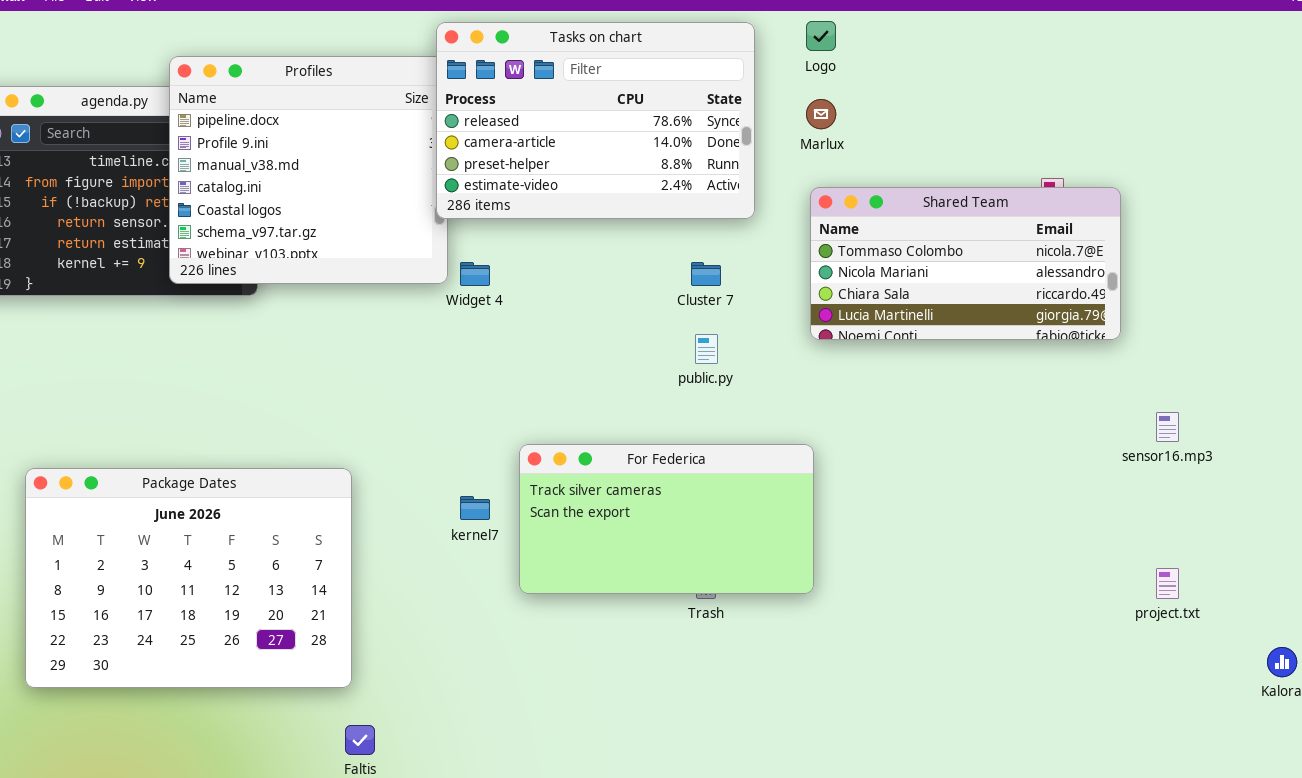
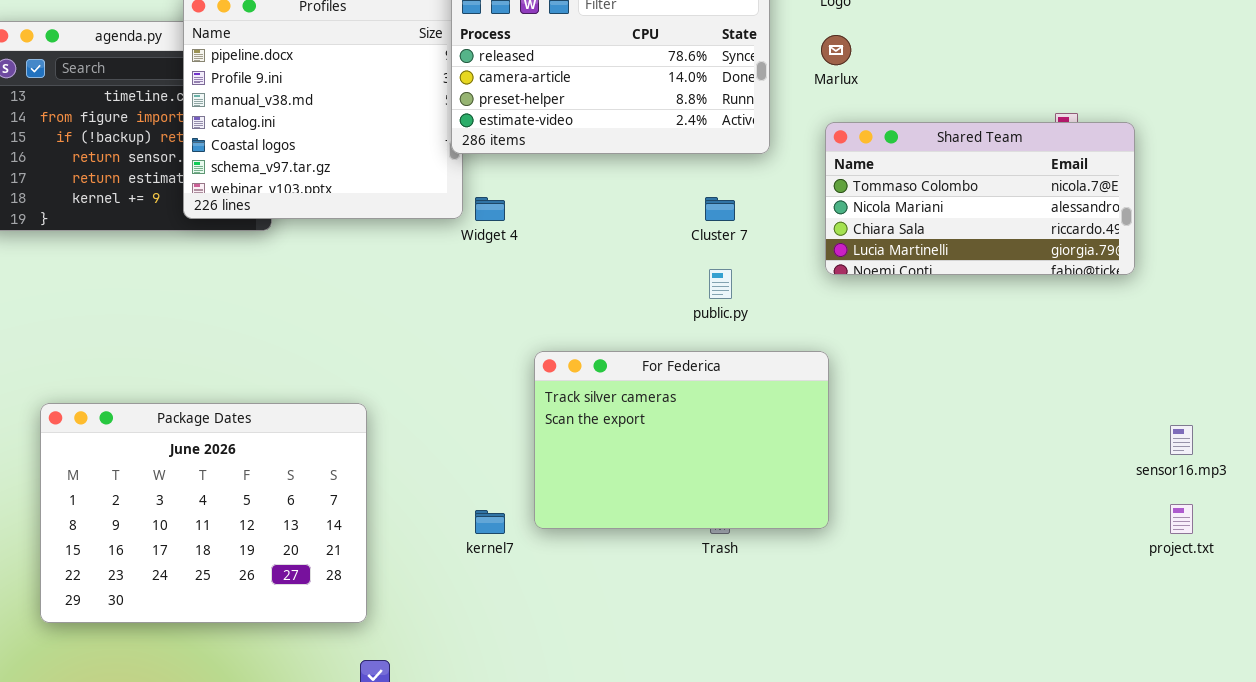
sensor16.mp3: [1156,412,1179,442] -> [1170,425,1193,455], moved
For Federica: [519,444,814,594] -> [534,351,829,529], resized
kernel7: [460,496,490,520] -> [475,510,505,534], moved

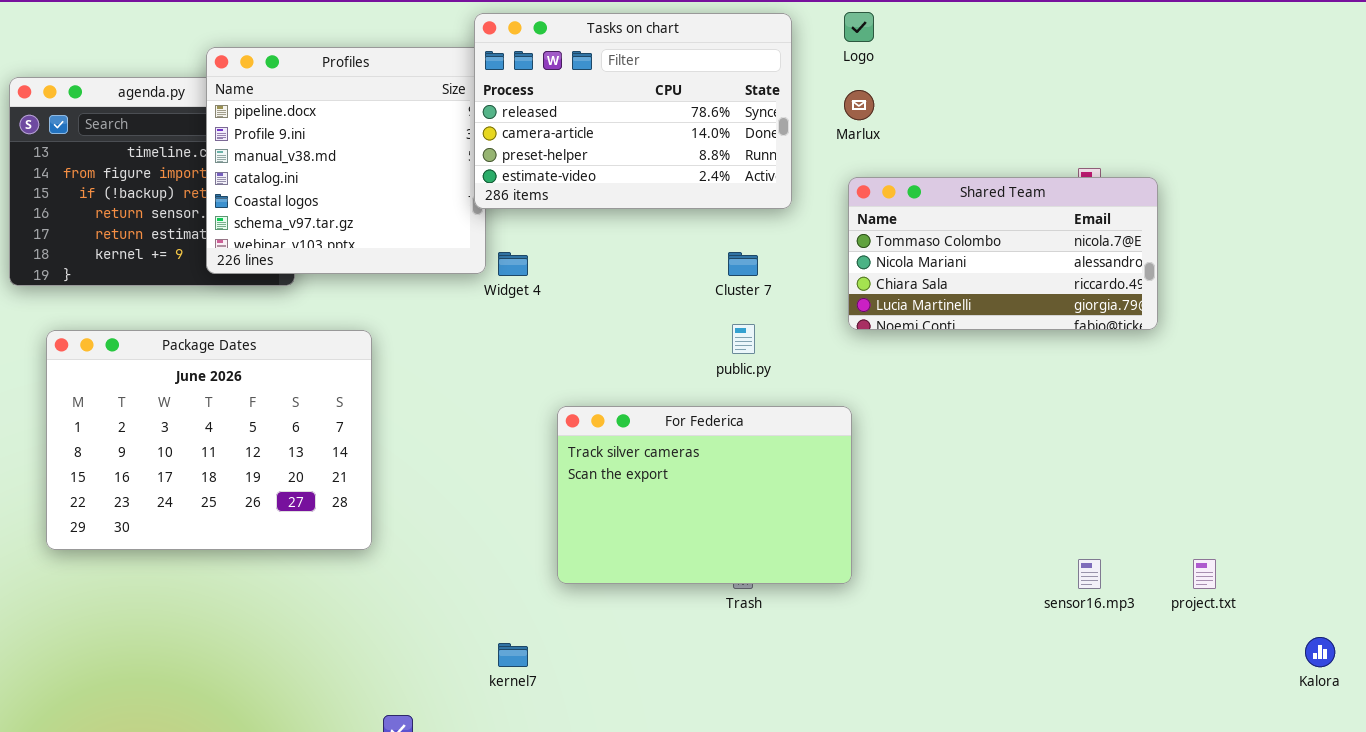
Package Dates: [40,403,367,623] -> [46,330,372,550], moved
sensor16.mp3: [1170,425,1193,455] -> [1078,559,1101,589], moved
kernel7: [475,510,505,534] -> [498,643,528,667], moved

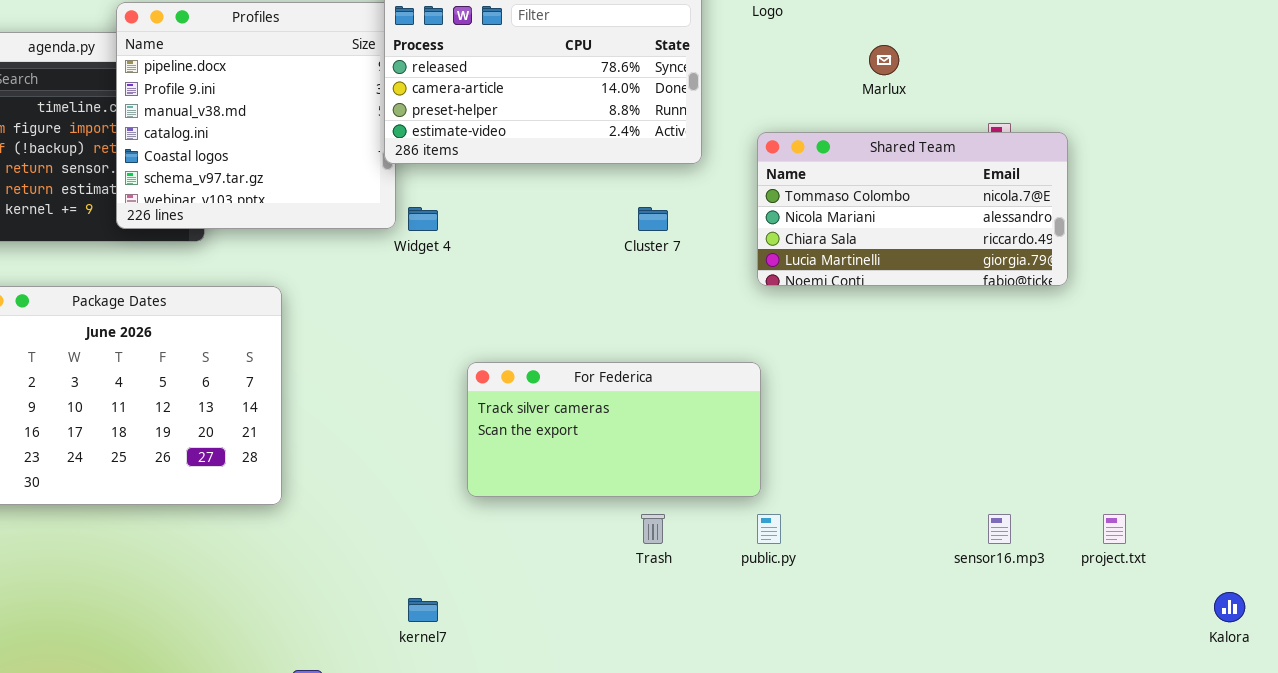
Marlux: [844,90,874,120] -> [869,45,899,75], moved
public.py: [732,324,755,354] -> [757,514,781,544], moved
For Federica: [557,406,852,584] -> [467,362,761,497], resized

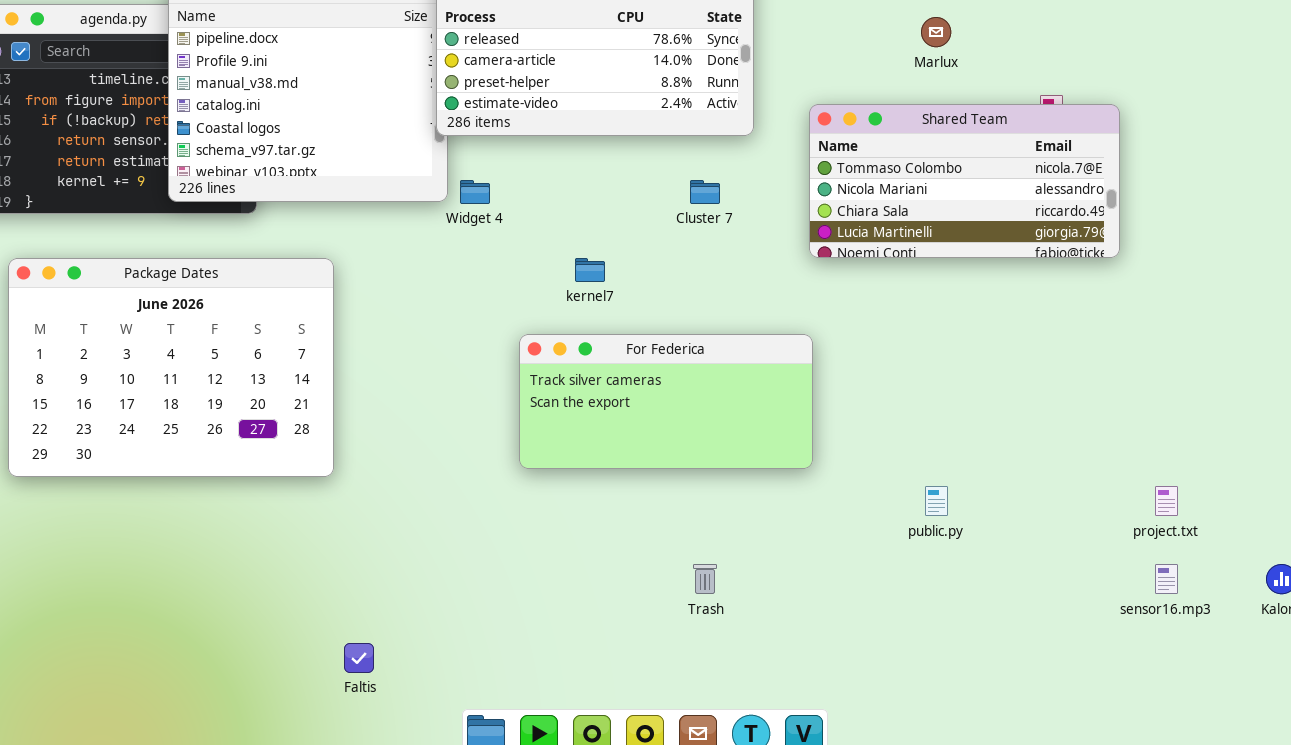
Trash: [641,514,665,544] -> [693,564,717,594], moved
public.py: [757,514,781,544] -> [925,486,948,516], moved
sensor16.mp3: [988,514,1011,544] -> [1155,564,1178,594], moved
kernel7: [408,598,438,622] -> [575,258,605,282], moved

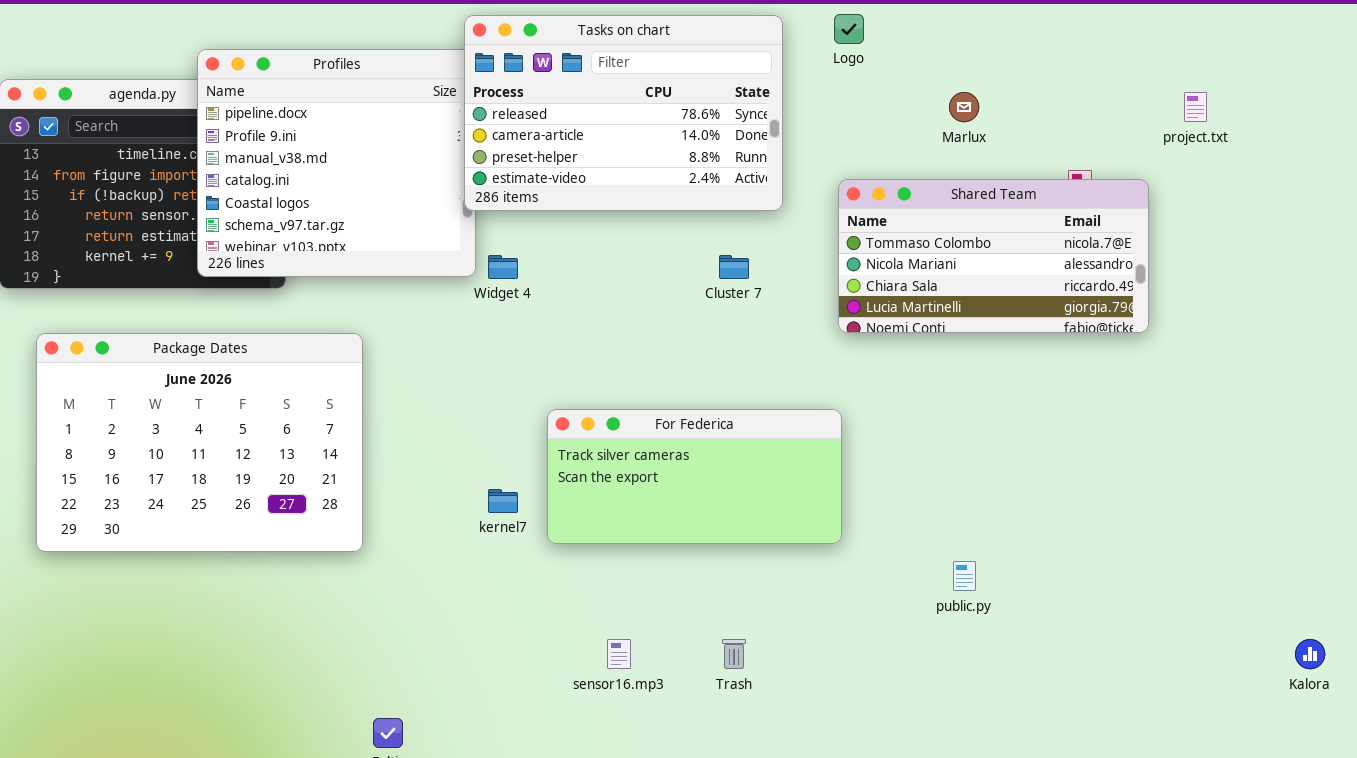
kernel7: [575,258,605,282] -> [488,489,518,513], moved
project.txt: [1155,486,1178,516] -> [1184,92,1207,122], moved
sensor16.mp3: [1155,564,1178,594] -> [607,639,631,669], moved

